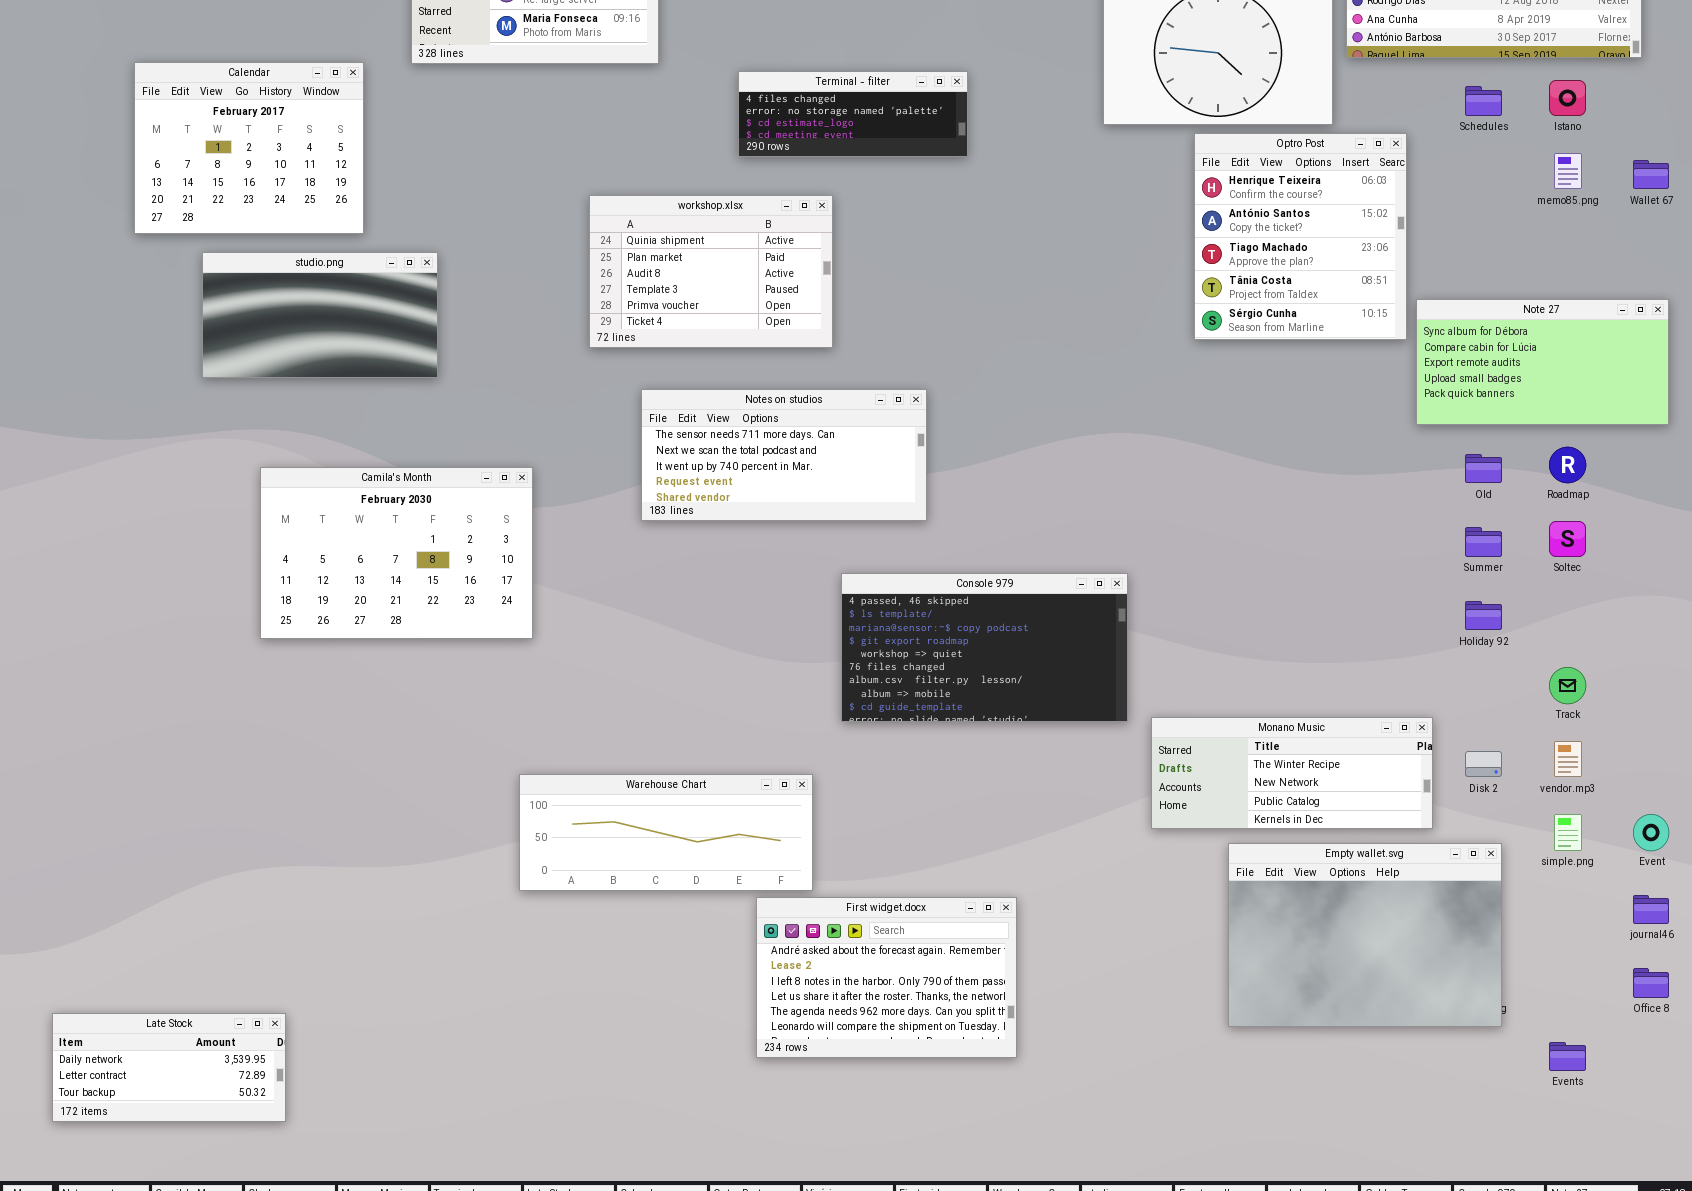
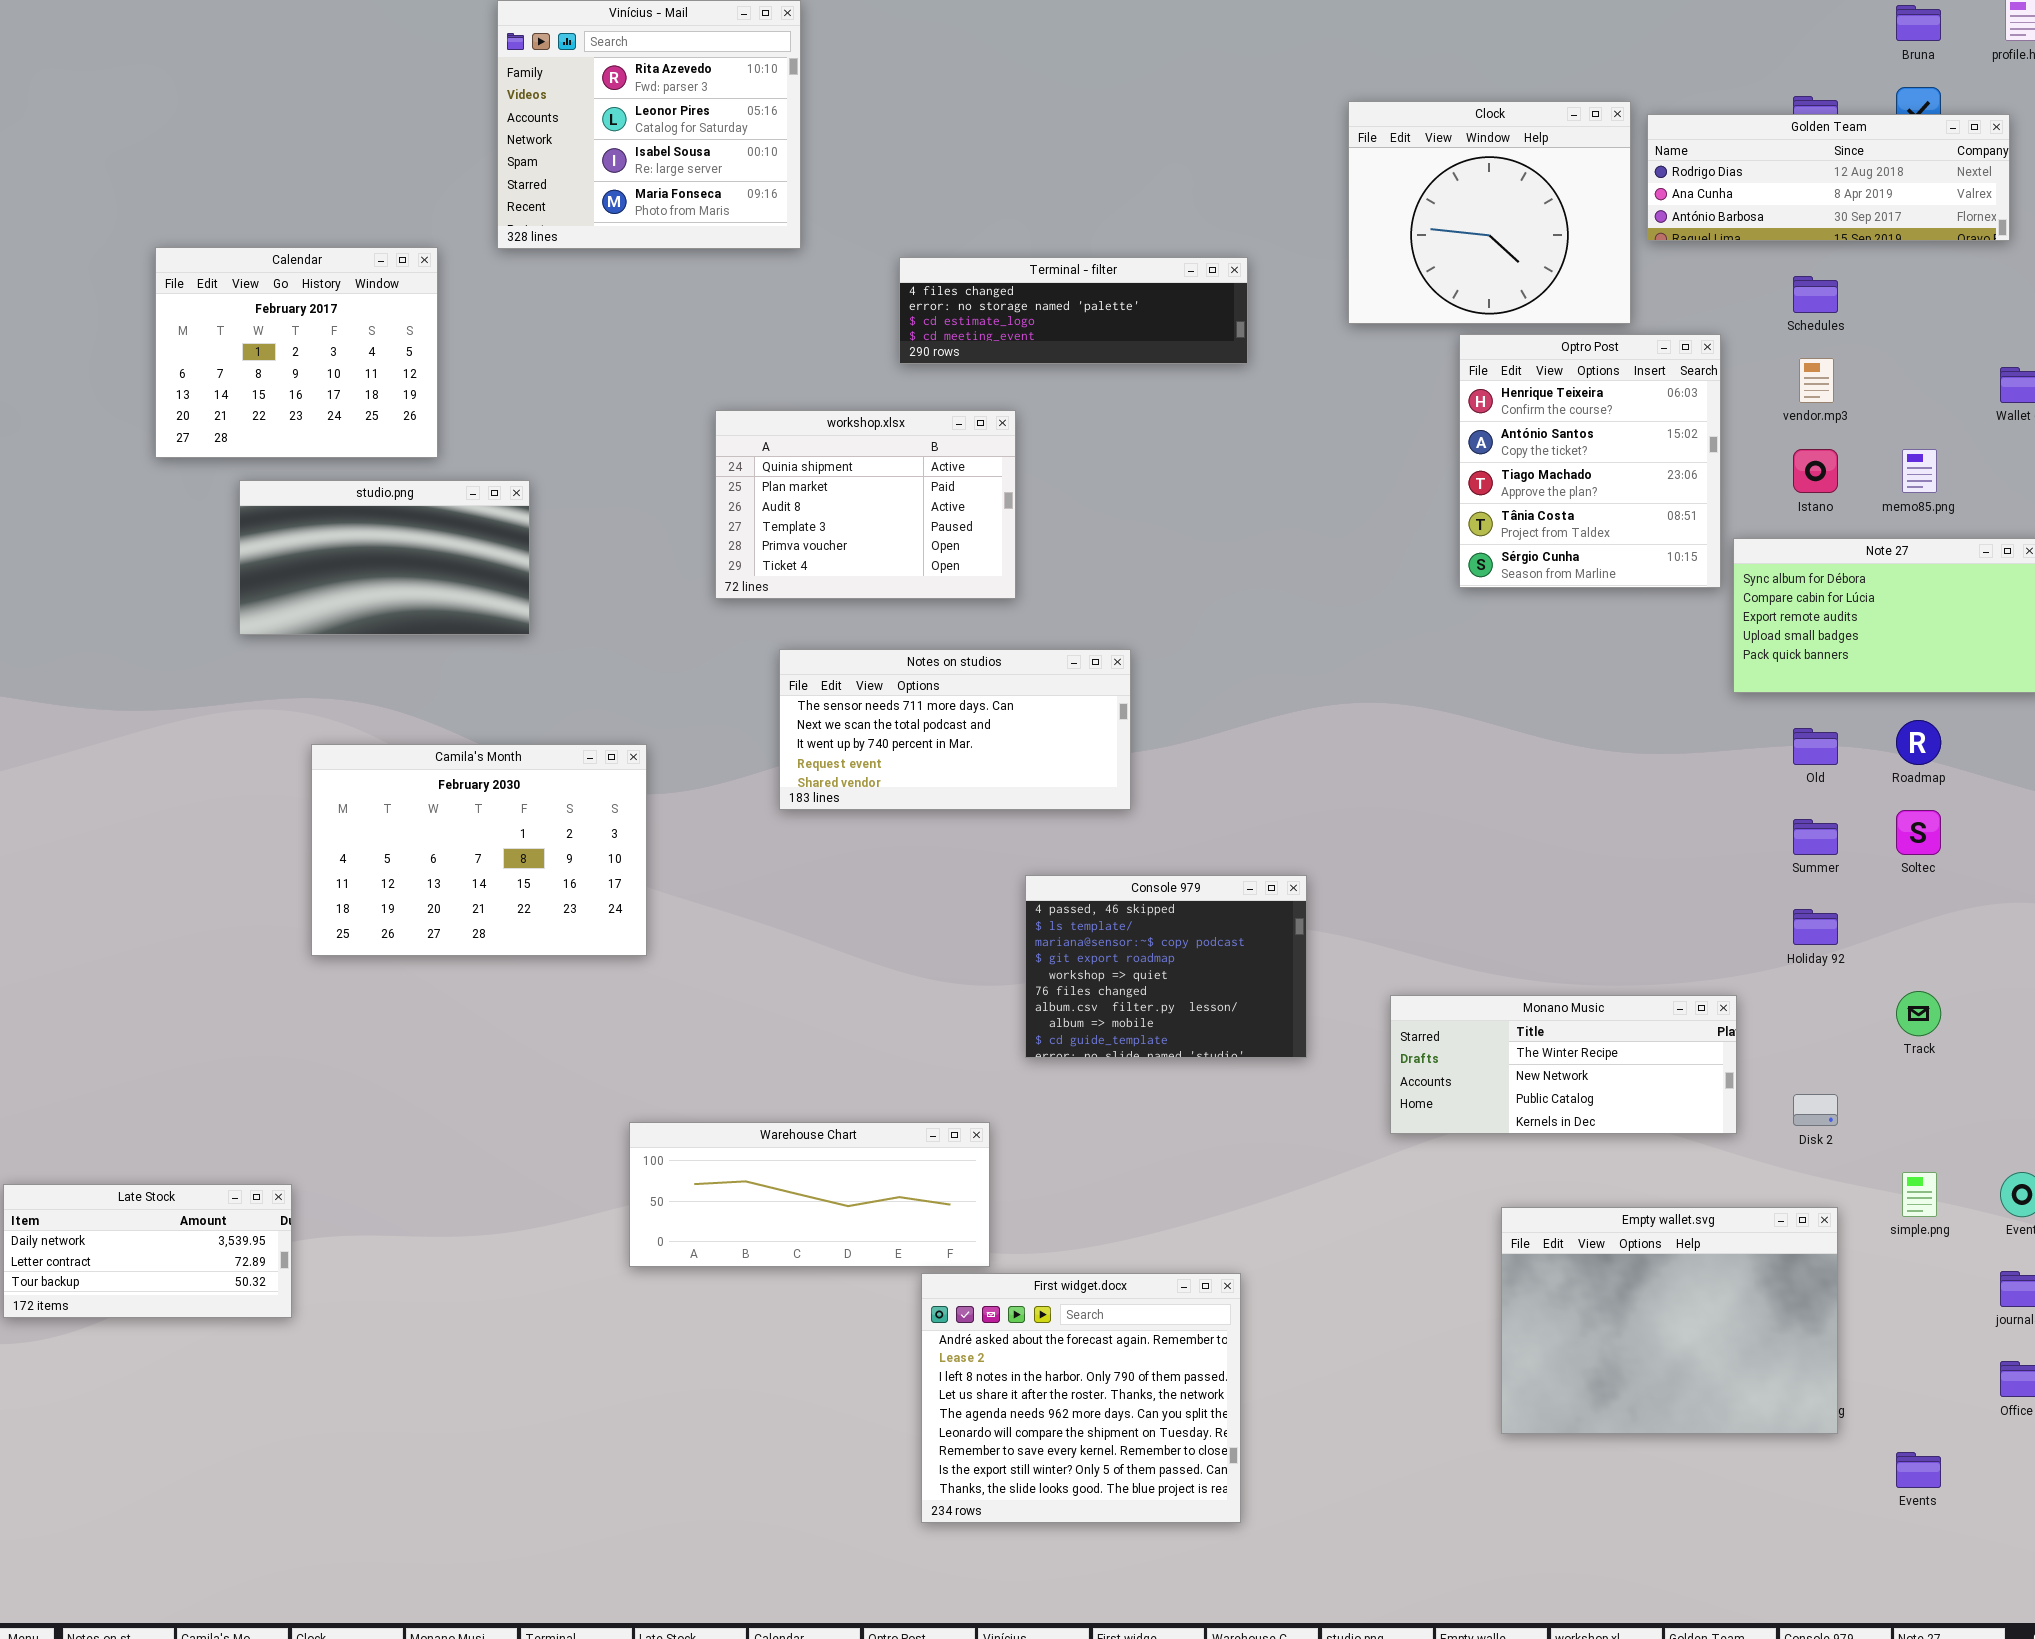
Terminal - filter: [738,71,968,157] -> [899,257,1248,364], resized
Istano: [1549,80,1586,116] -> [1793,449,1838,493], moved
memo85.png: [1554,153,1582,189] -> [1902,449,1937,493], moved
Console 979: [841,573,1128,722] -> [1025,875,1307,1058], resized
Monano Music: [1151,717,1433,829] -> [1390,995,1737,1134], moved
vendor.mp3: [1554,741,1582,777] -> [1799,358,1834,403], moved
First widget.docx: [756,897,1017,1058] -> [921,1273,1241,1523], resized
Late Stock: [52,1013,286,1122] -> [3,1184,292,1318], moved

